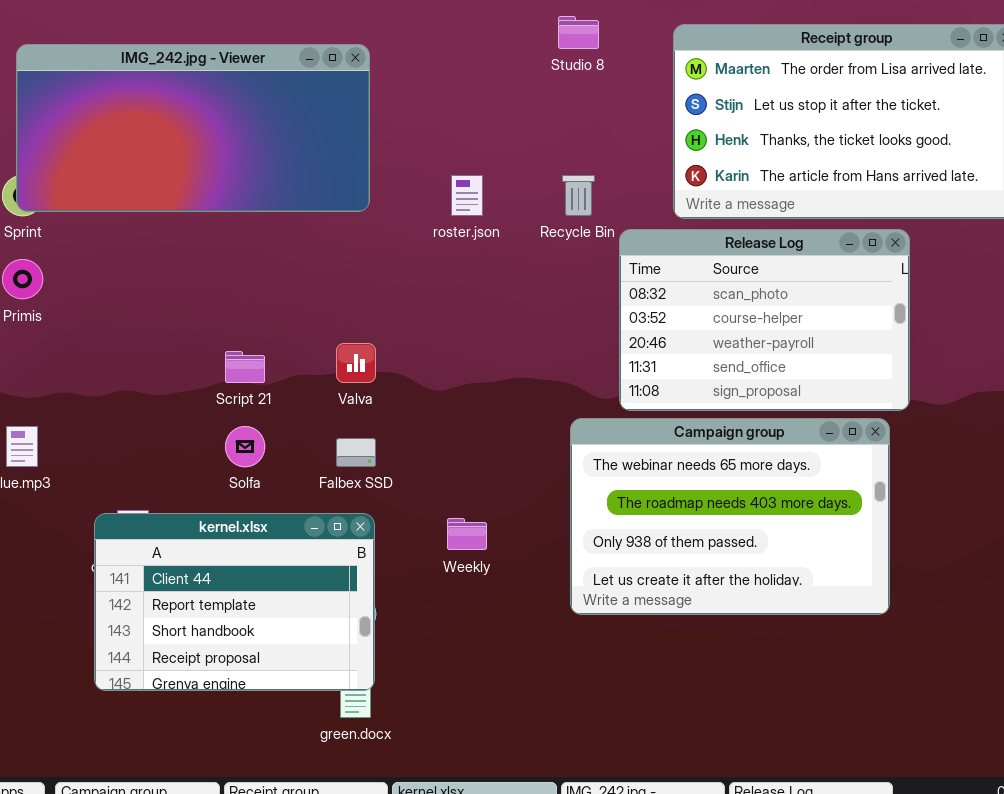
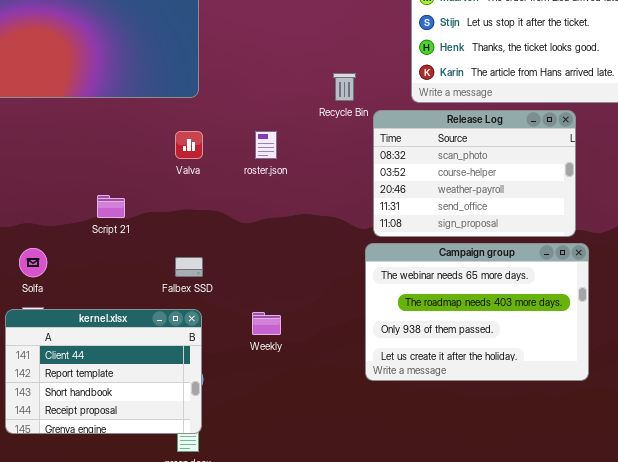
roster.json: [451,175,483,216] -> [255,131,277,159], moved
Valva: [336,343,376,383] -> [175,131,203,159], moved
Campaign group: [570,418,890,615] -> [365,243,589,381], moved
Solfa: [225,426,265,467] -> [19,248,47,277], moved

